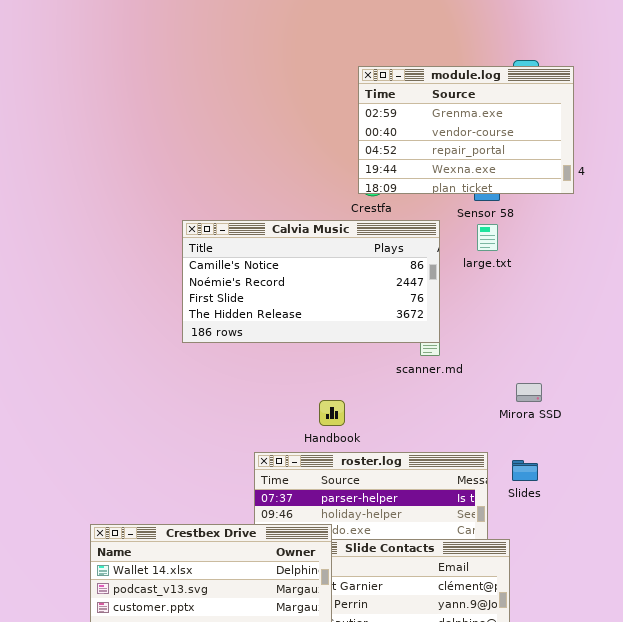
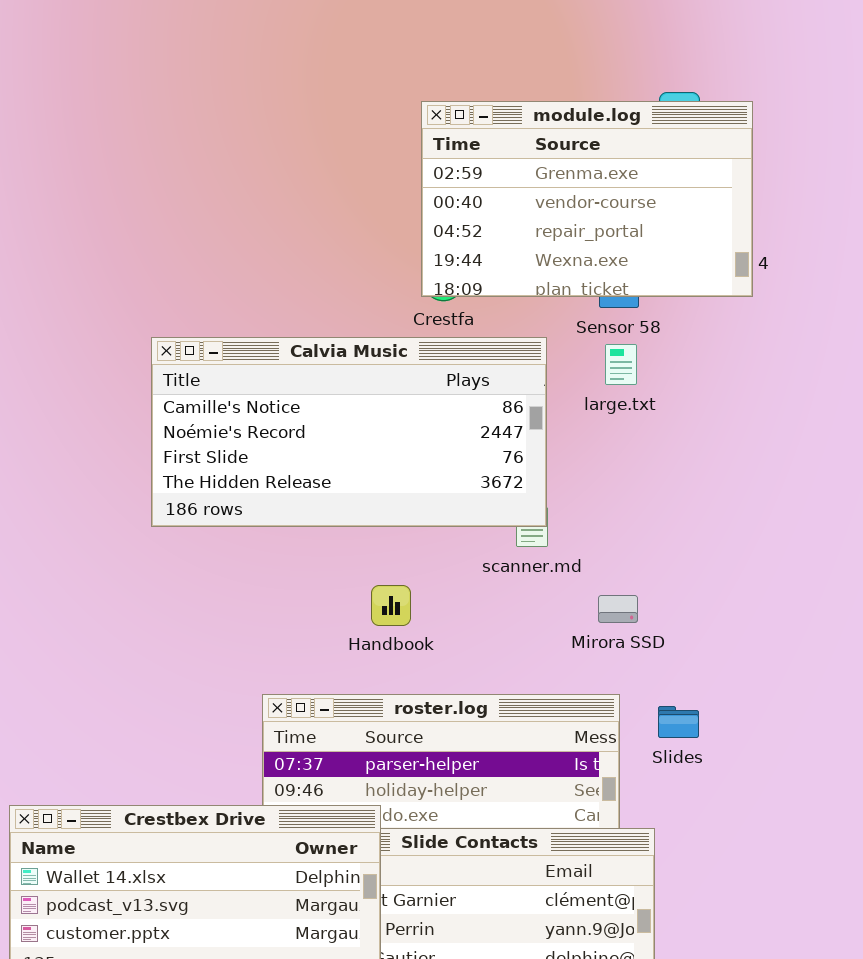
Mirora SSD: [516,383,542,402] -> [598,595,638,623], moved
Handbook: [319,400,345,426] -> [371,585,411,626], moved

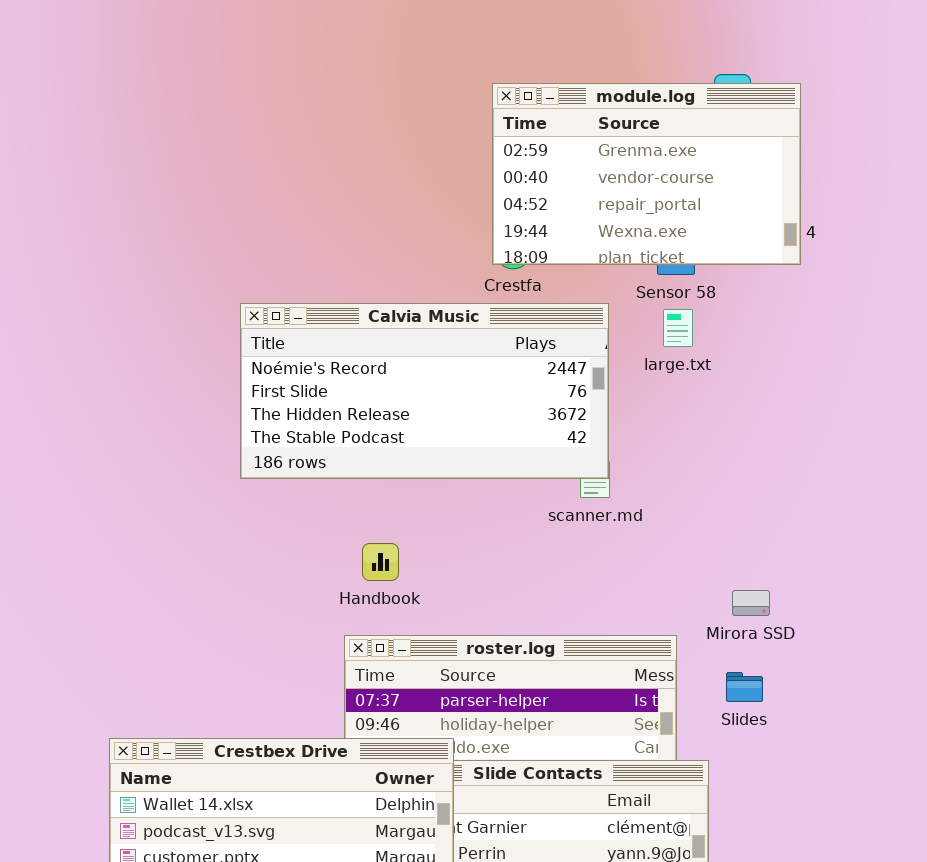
Calvia Music: [151,337,547,527] -> [240,303,609,479], scrolled down 1 row
Handbook: [371,585,411,626] -> [362,543,399,581], moved
Mirora SSD: [598,595,638,623] -> [732,590,770,616], moved
Slides: [658,706,699,738] -> [726,672,763,702], moved

